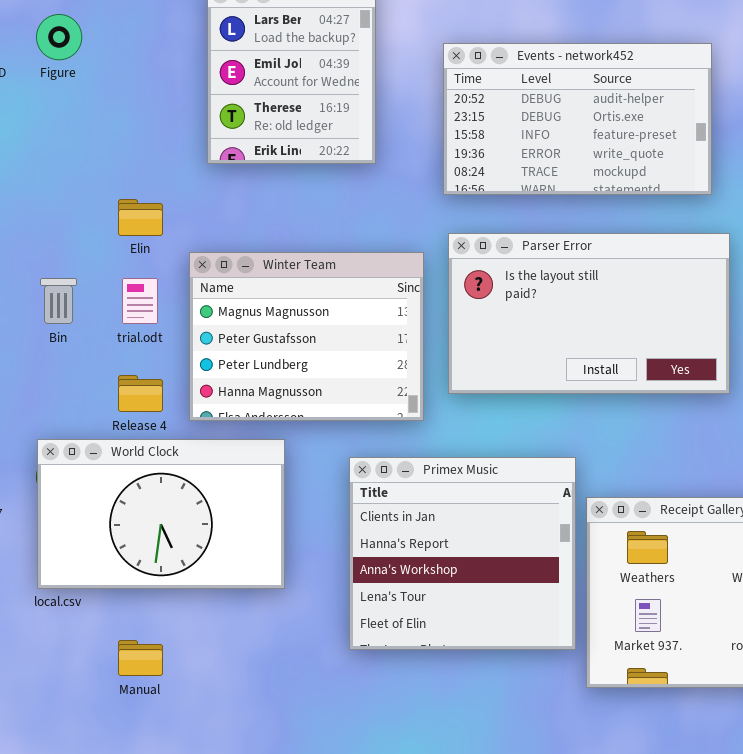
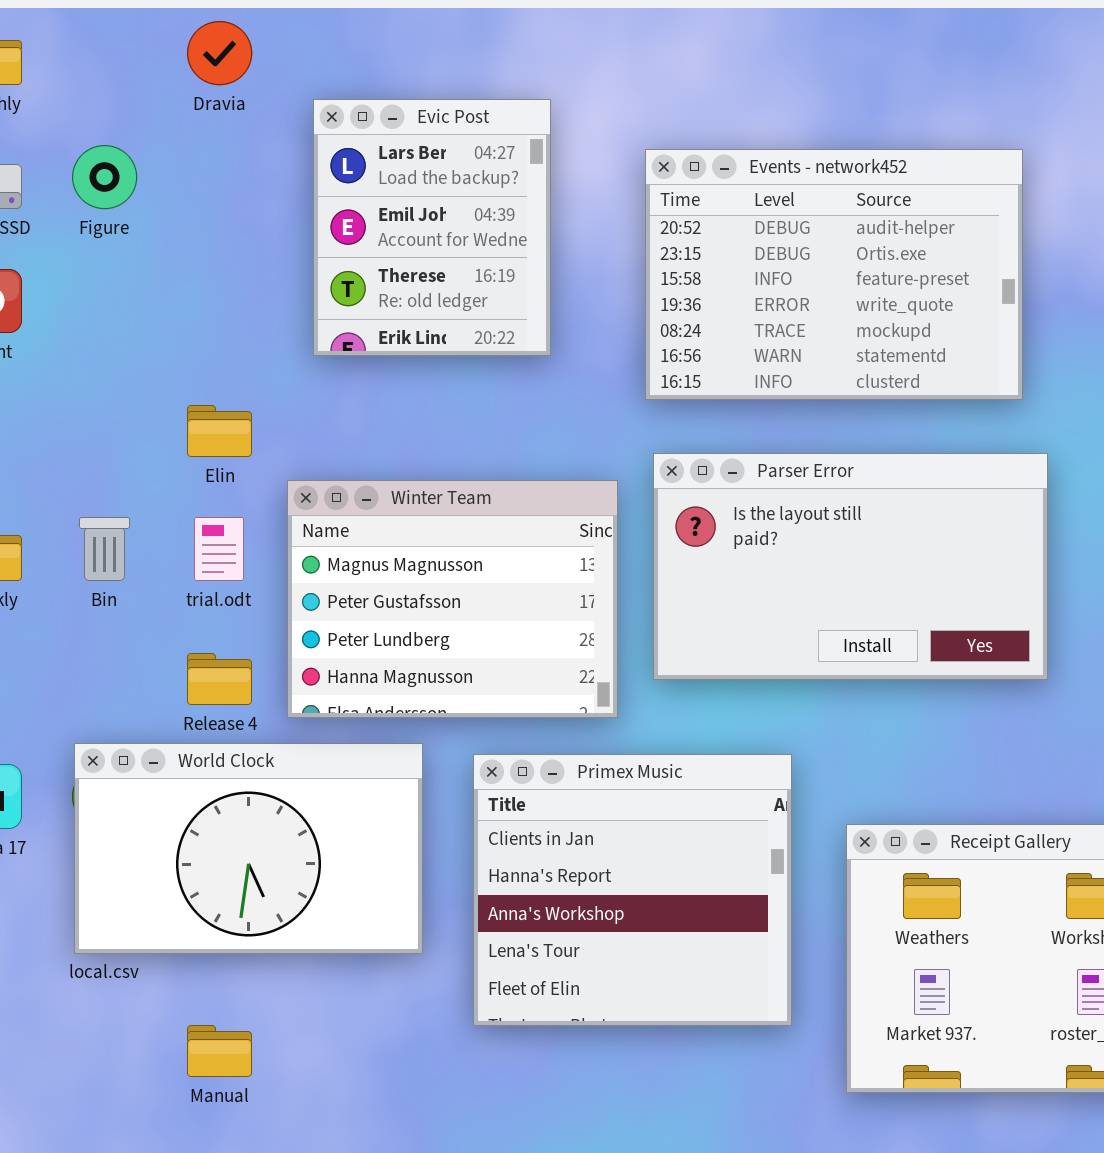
Events - network452: [443,43,712,195] -> [645,149,1023,400], resized
Primex Music: [349,457,576,650] -> [473,754,792,1026], moved

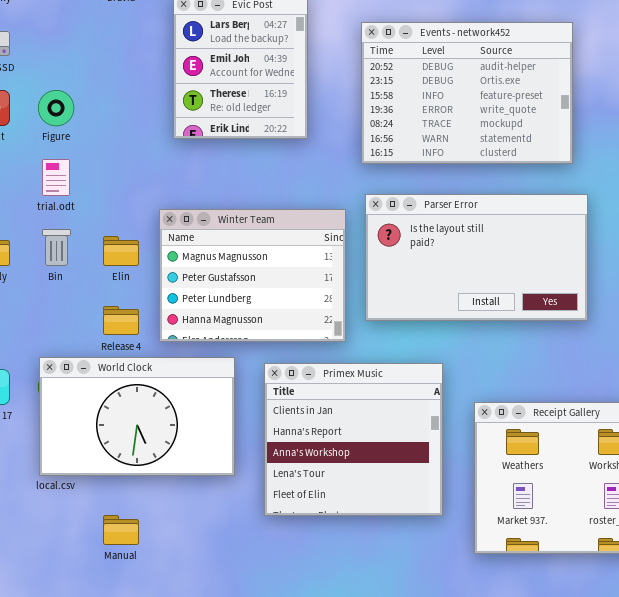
Figure: [72,145,137,209] -> [38,90,74,126], moved
Elin: [187,405,252,457] -> [103,236,139,266], moved
trial.odt: [194,517,244,581] -> [42,159,70,196], moved

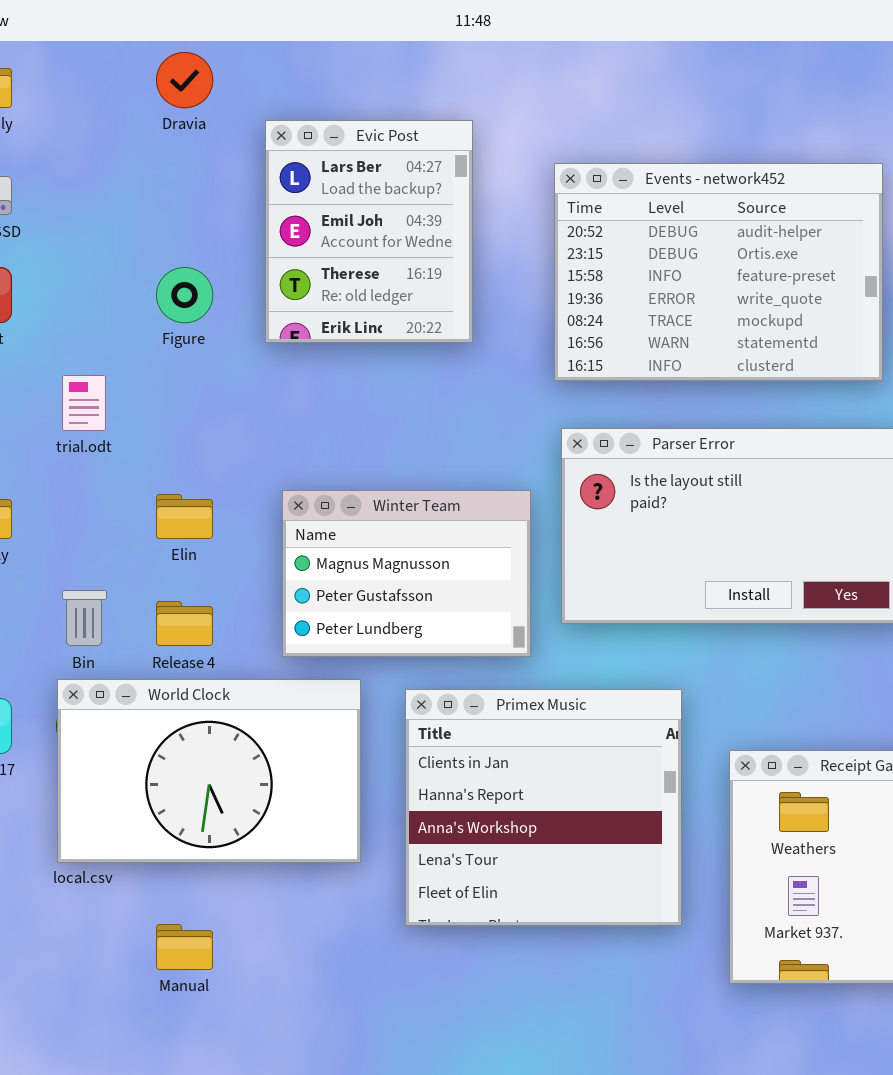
Figure: [38,90,74,126] -> [156,267,213,323], moved
Winter Team: [159,209,346,342] -> [282,490,531,657], resized
Bin: [42,229,71,266] -> [62,590,107,646], moved

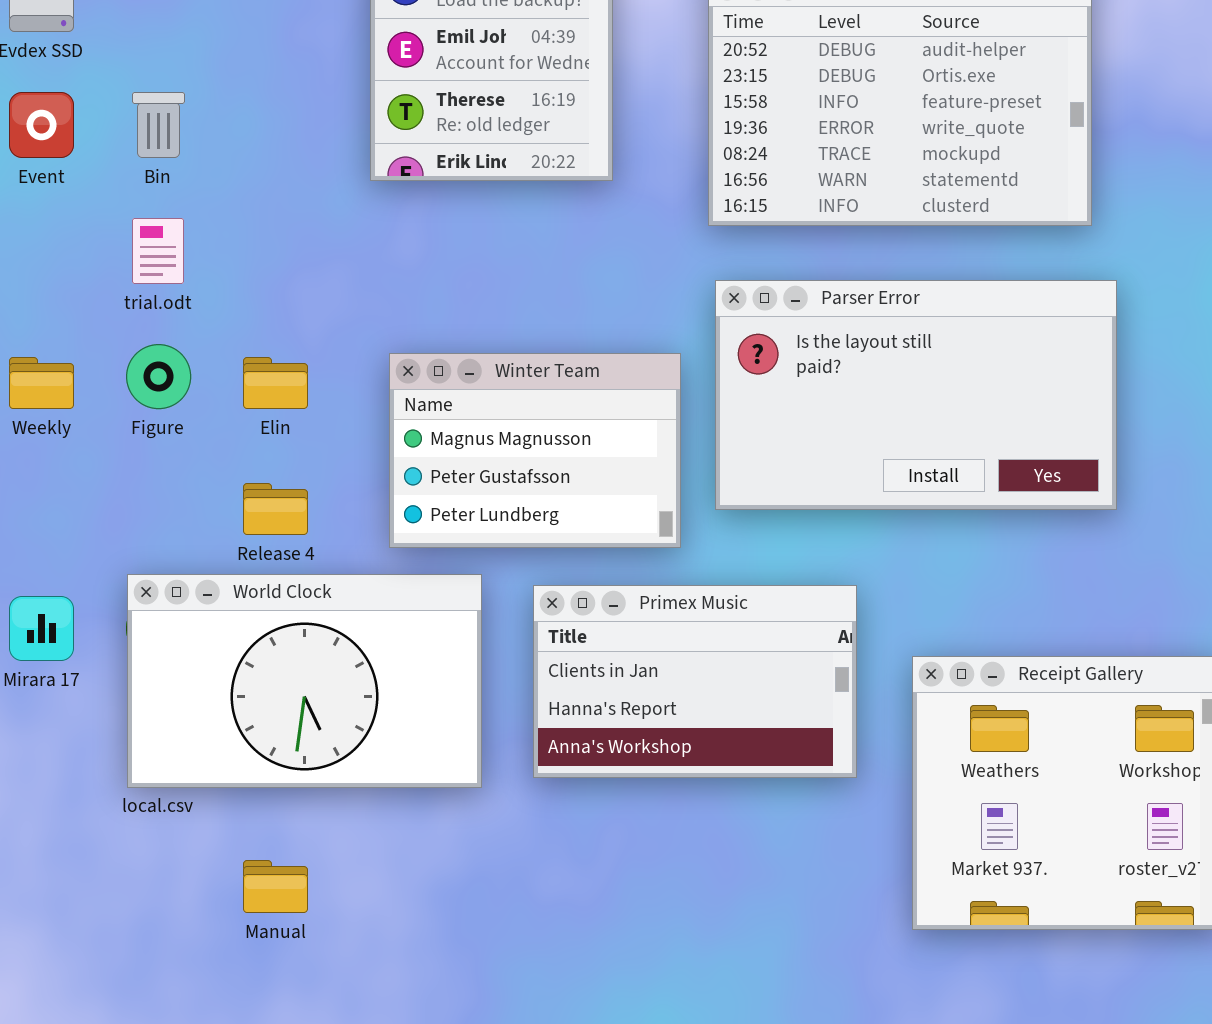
Figure: [156,267,213,323] -> [126,344,191,409], moved
Bin: [62,590,107,646] -> [132,92,185,158], moved
Primex Music: [405,689,682,926] -> [533,585,857,778], resized

